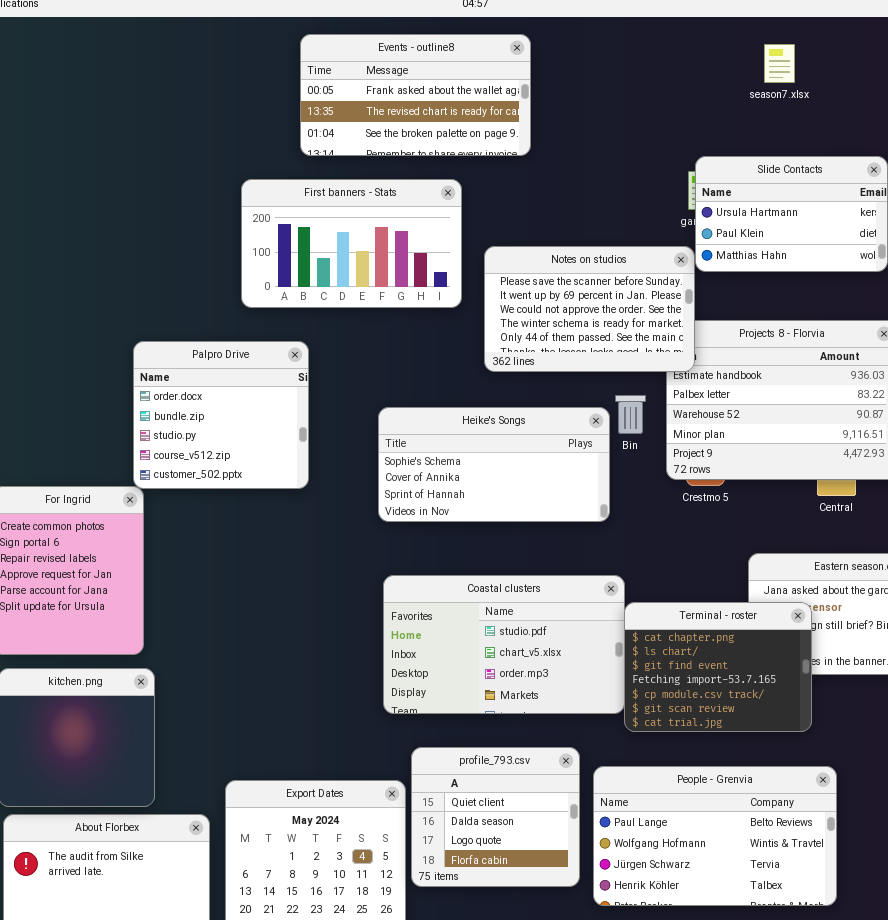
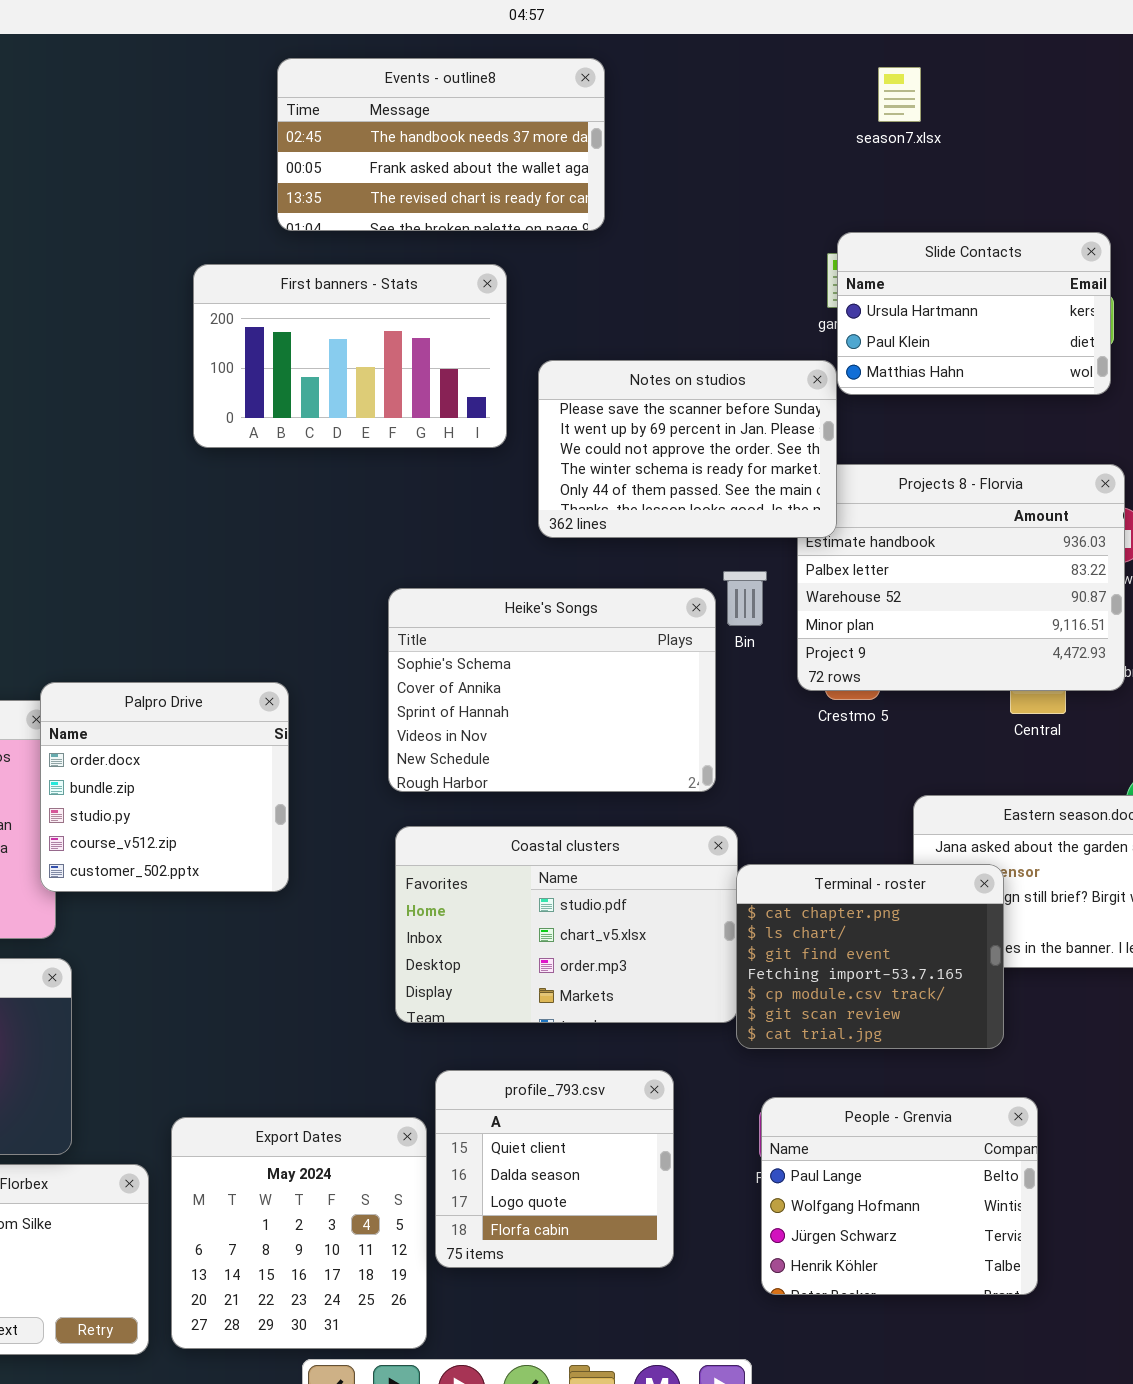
Events - outline8: [300,34,531,156] -> [277,58,605,231], scrolled up 1 row
season7.xlsx: [764,44,795,83] -> [878,67,921,122], moved
Palpro Drive: [133,341,309,489] -> [40,682,289,892], moved
Heike's Songs: [378,407,610,522] -> [388,588,716,792], resized
People - Grenvia: [593,766,837,906] -> [761,1097,1038,1295], resized

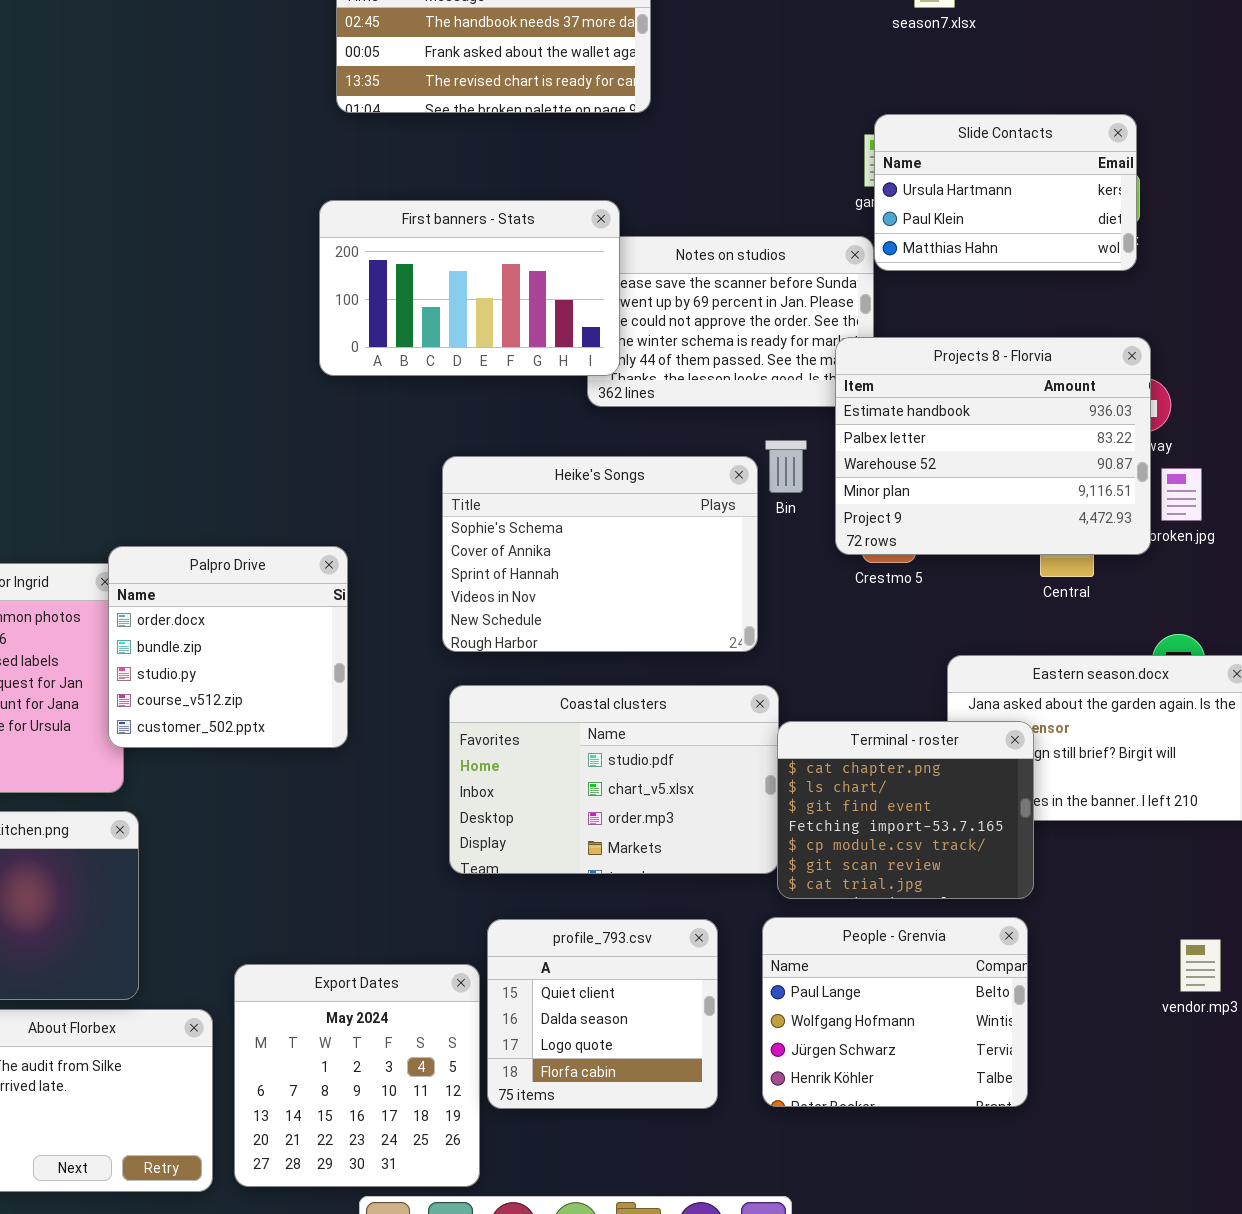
First banners - Stats: [193,264,507,448] -> [319,200,620,376], moved
Projects 8 - Florvia: [797,464,1125,691] -> [835,337,1151,555], raised
People - Grenvia: [761,1097,1038,1295] -> [762,917,1028,1107], moved

